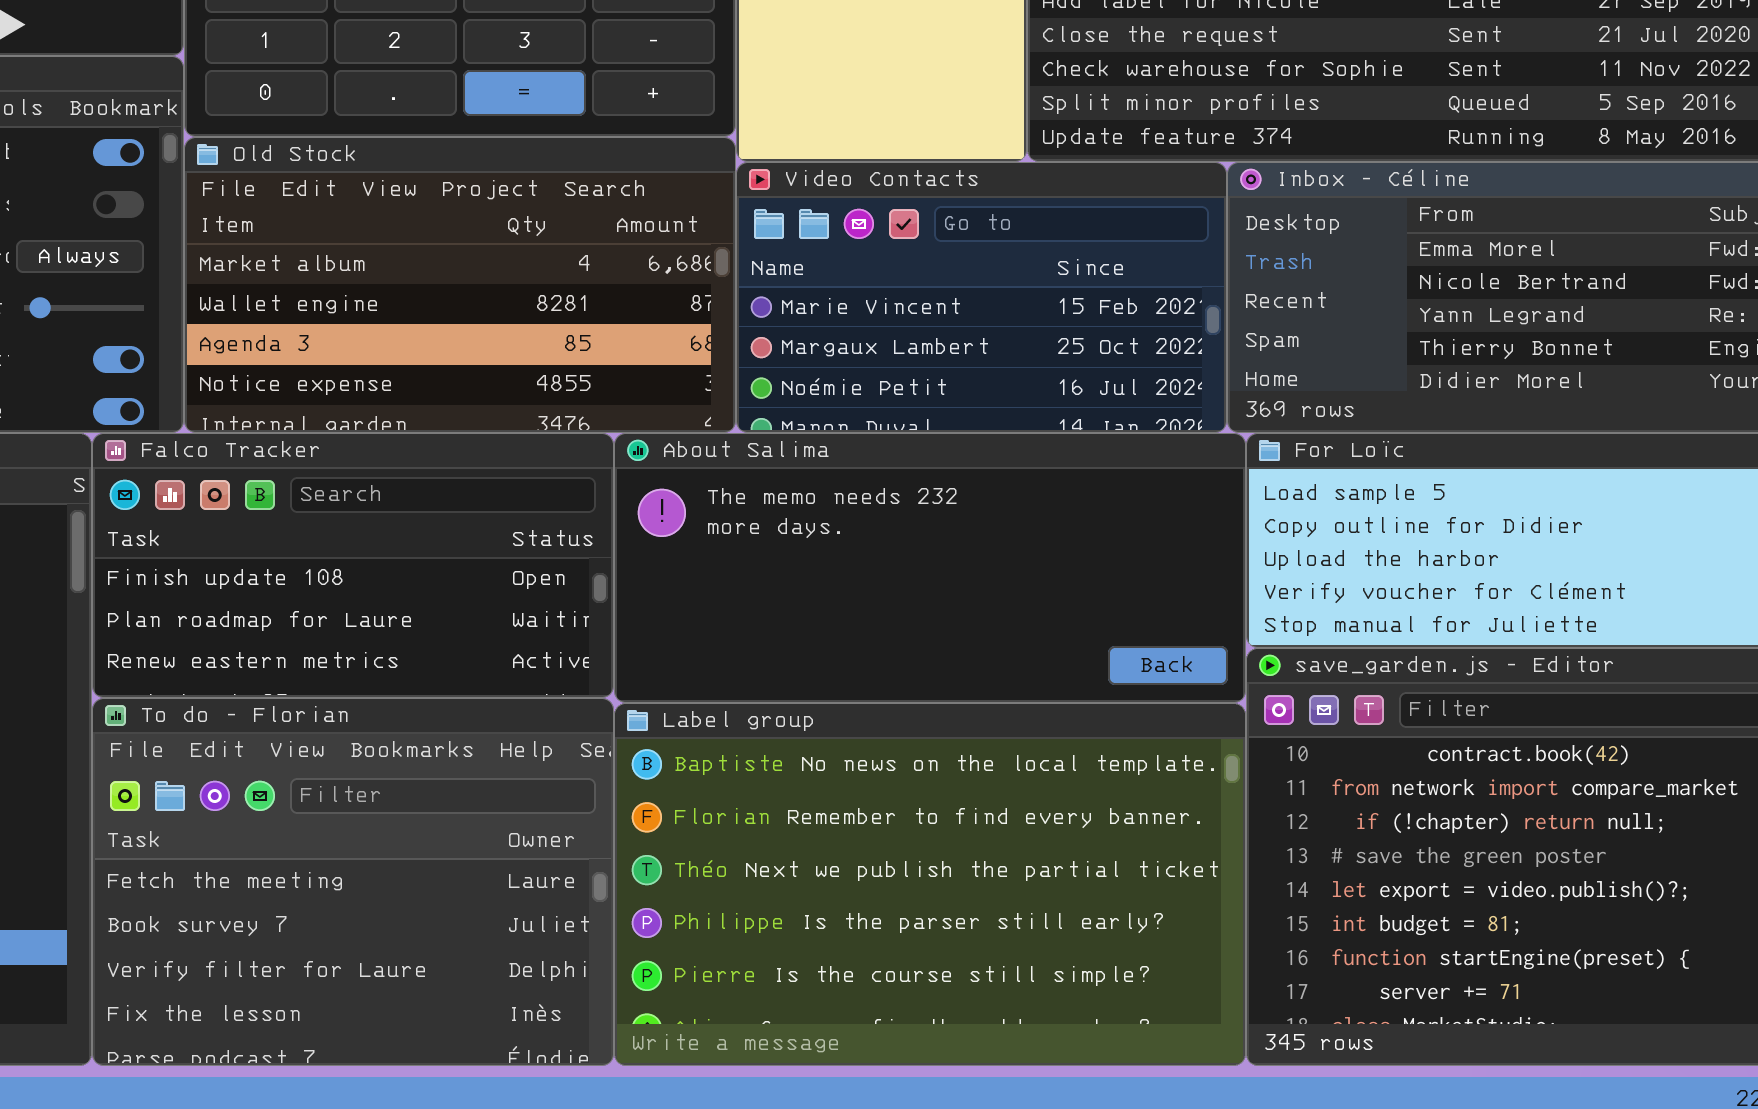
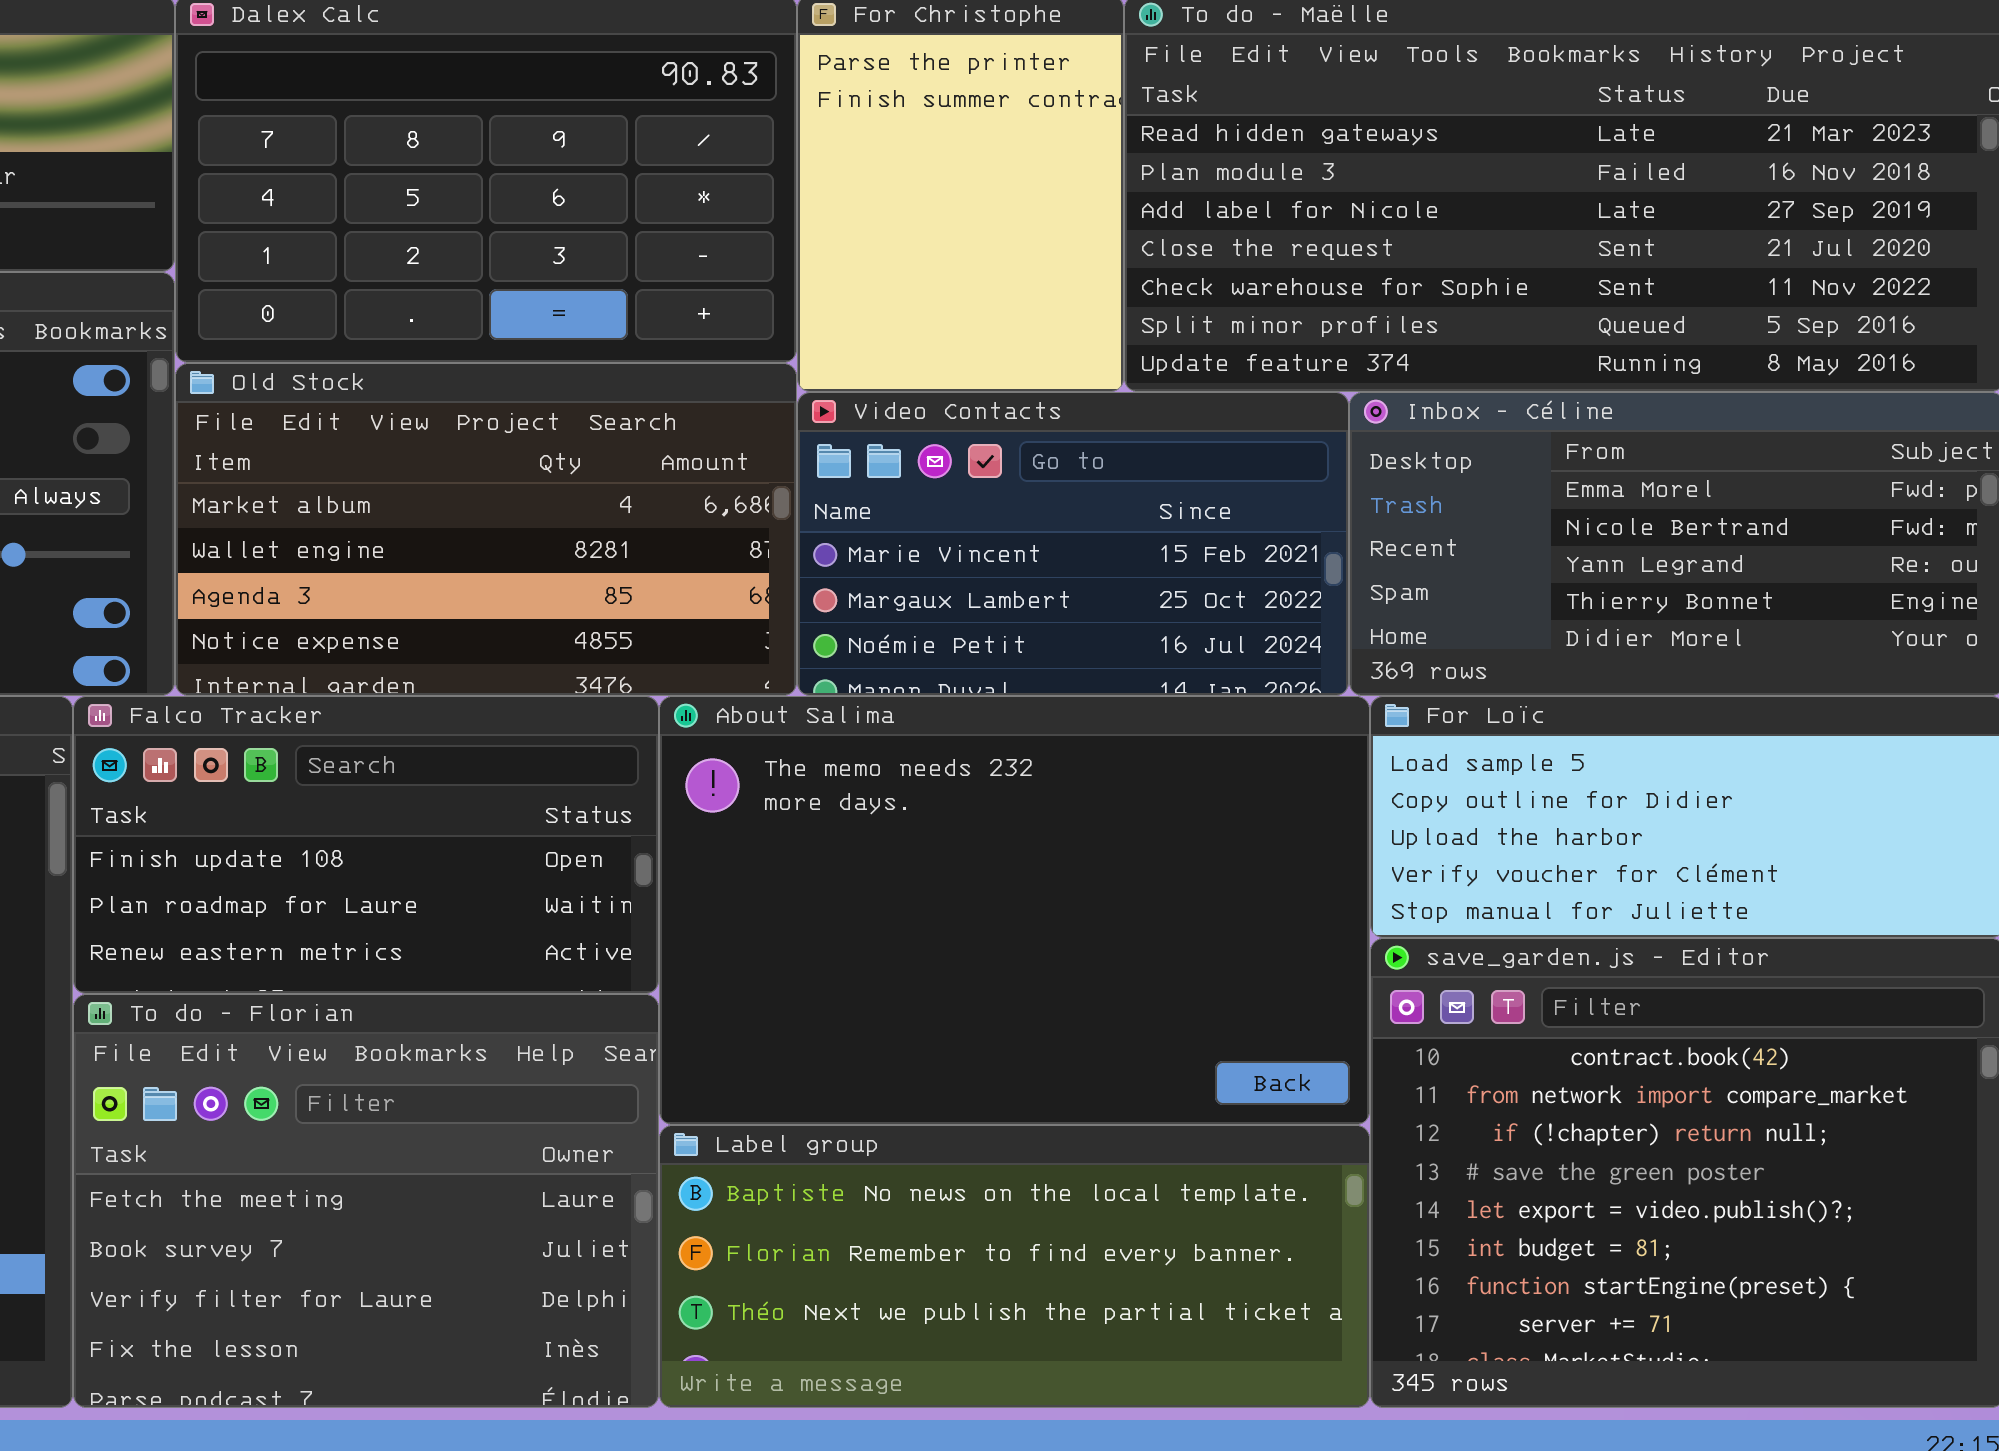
About Salima: [614,433,1246,703] -> [659,696,1370,1125], resized
Label group: [614,703,1246,1066] -> [659,1125,1370,1408], resized

